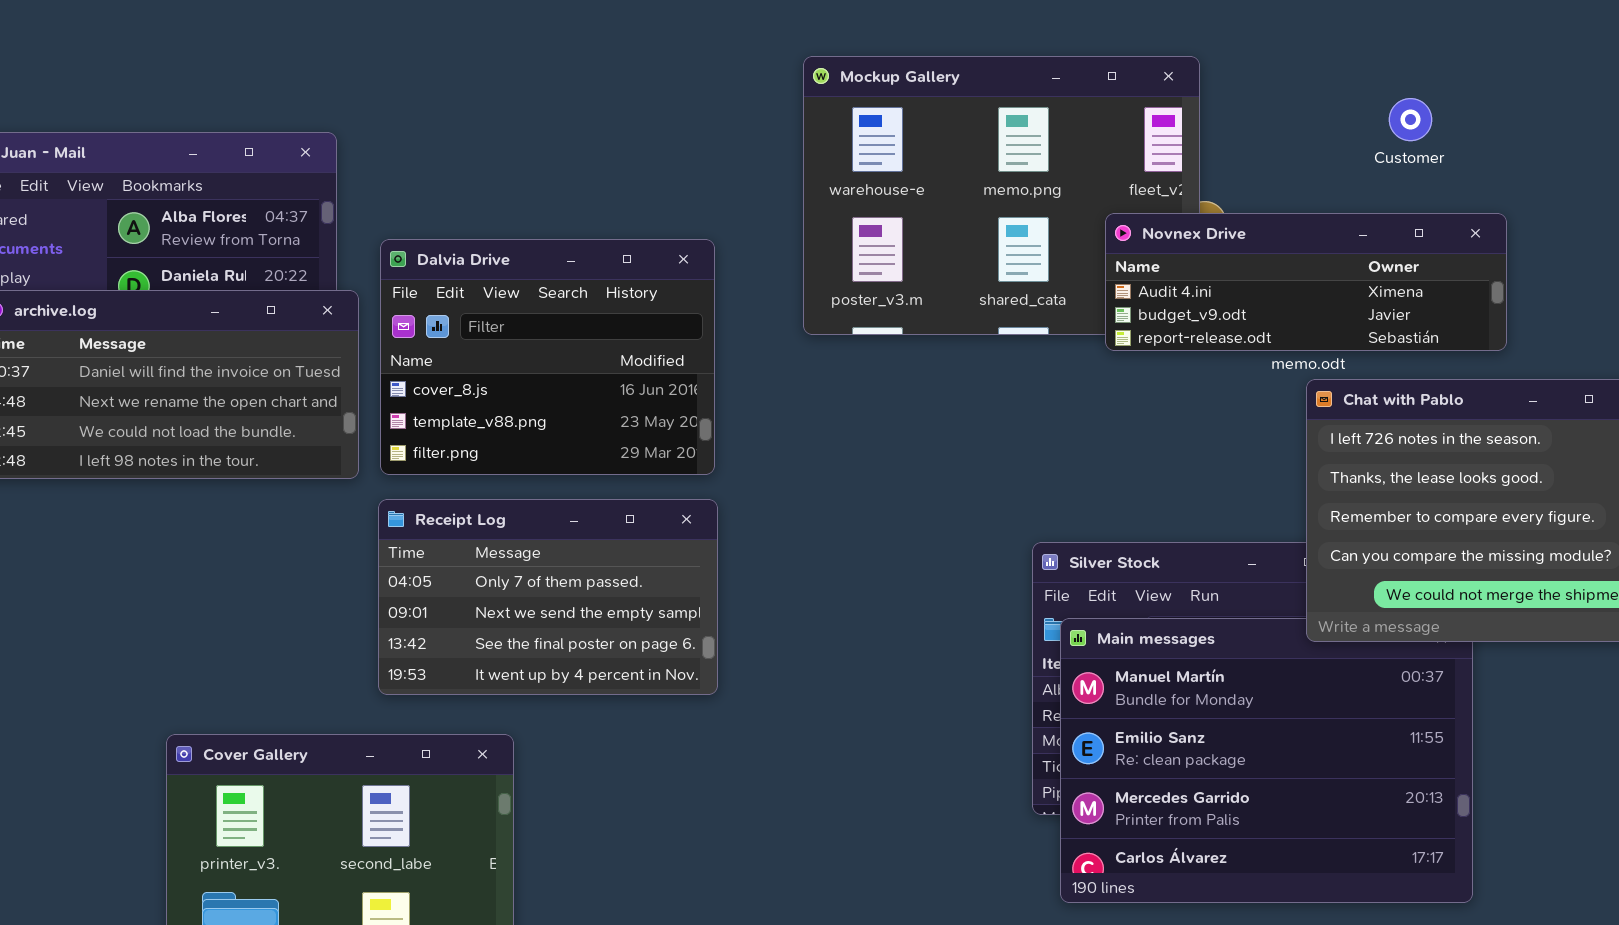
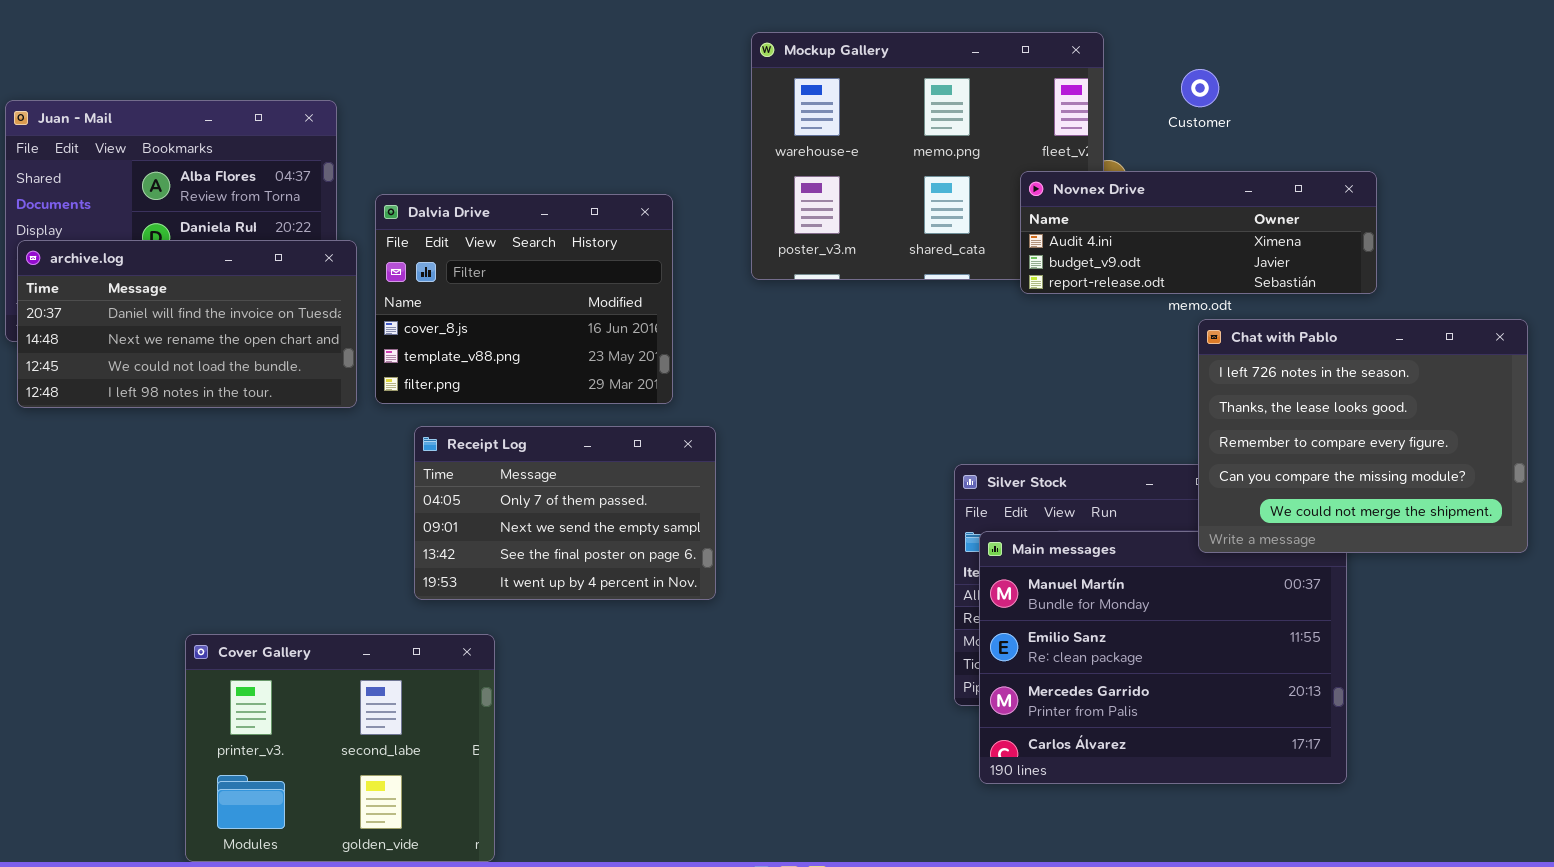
Customer: [1389,98,1432,141] -> [1181,69,1219,107], moved
Receipt Log: [378,499,718,695] -> [414,426,716,600], moved

